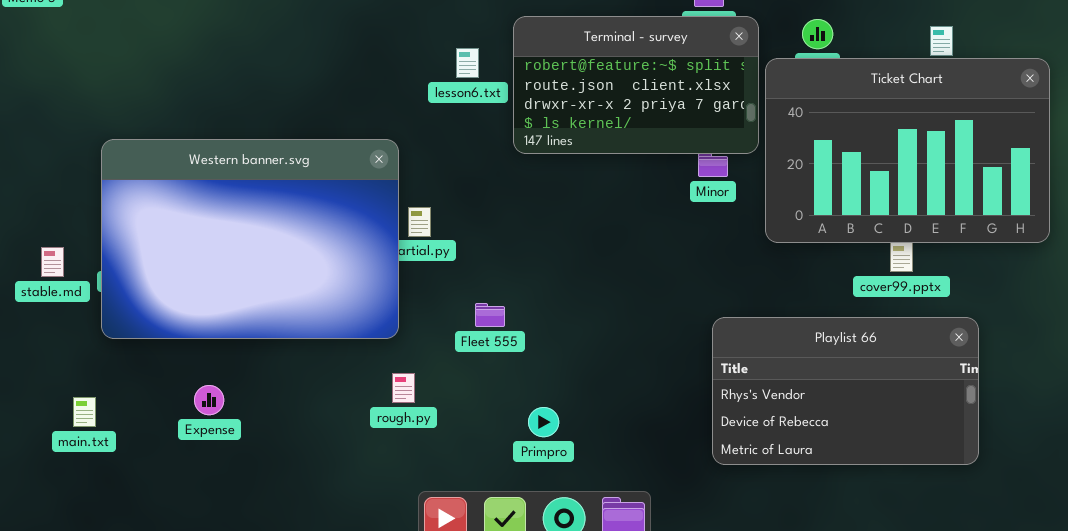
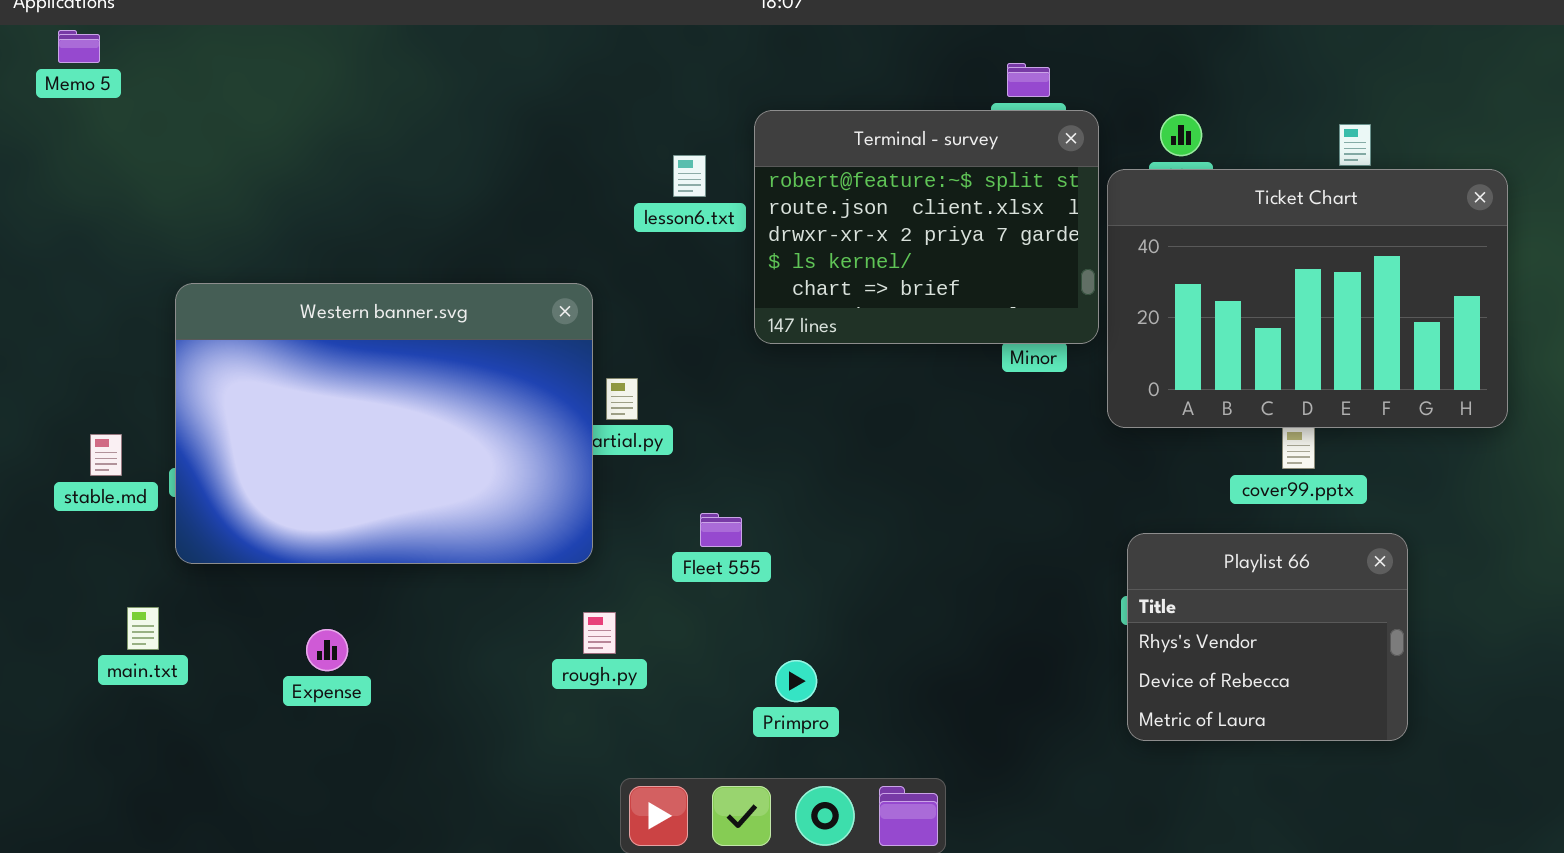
Terminal - survey: [513,16,759,154] -> [754,110,1099,344], resized
Playlist 66: [712,317,979,465] -> [1127,533,1408,741], resized
main.txt: [73,397,96,427] -> [127,607,159,650], moved

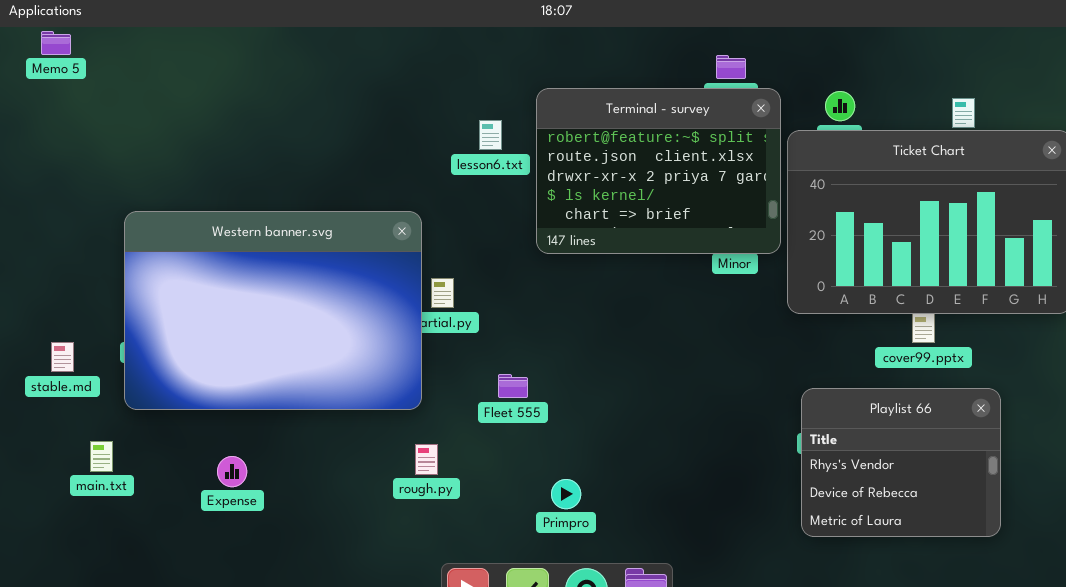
stable.md: [90,434,122,476] -> [51,342,74,372], moved

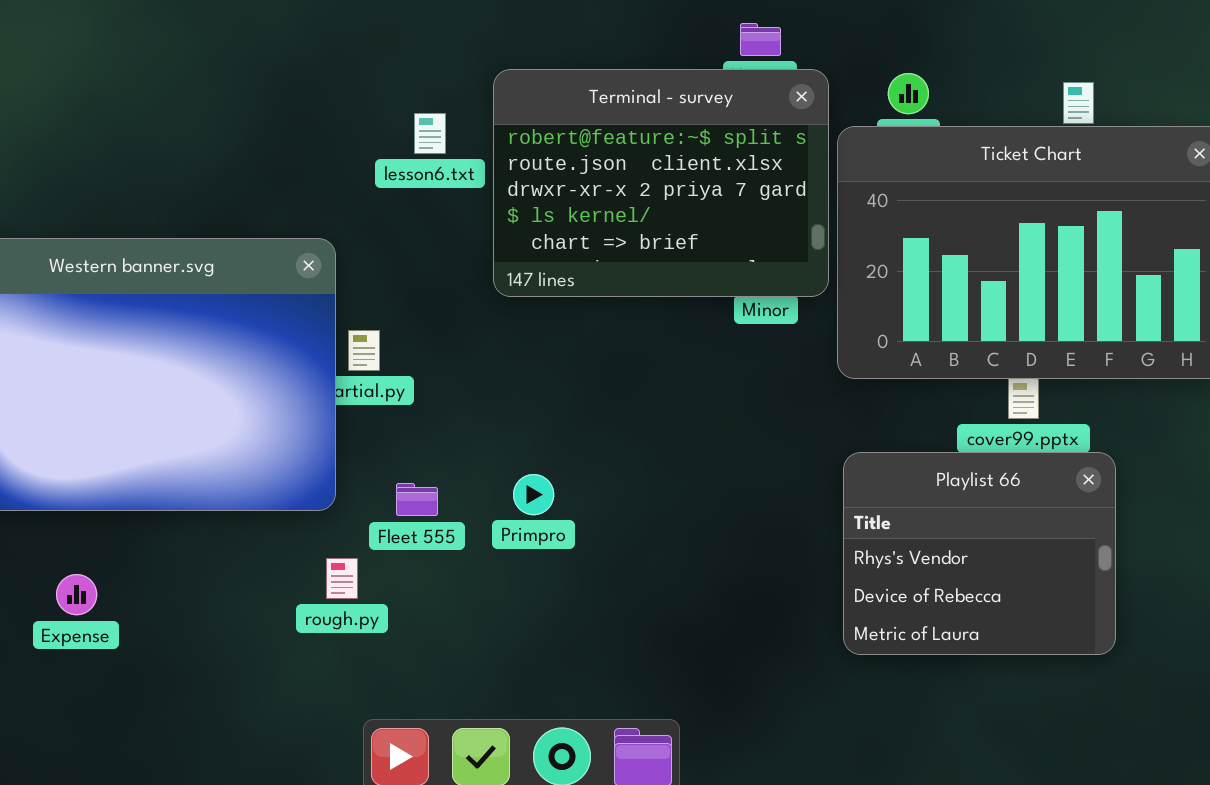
Fleet 555: [498,374,528,398] -> [396,483,438,516], moved
Playlist 66: [801,388,1001,537] -> [843,452,1116,655], moved
Primpro: [551,479,581,509] -> [513,474,554,515], moved

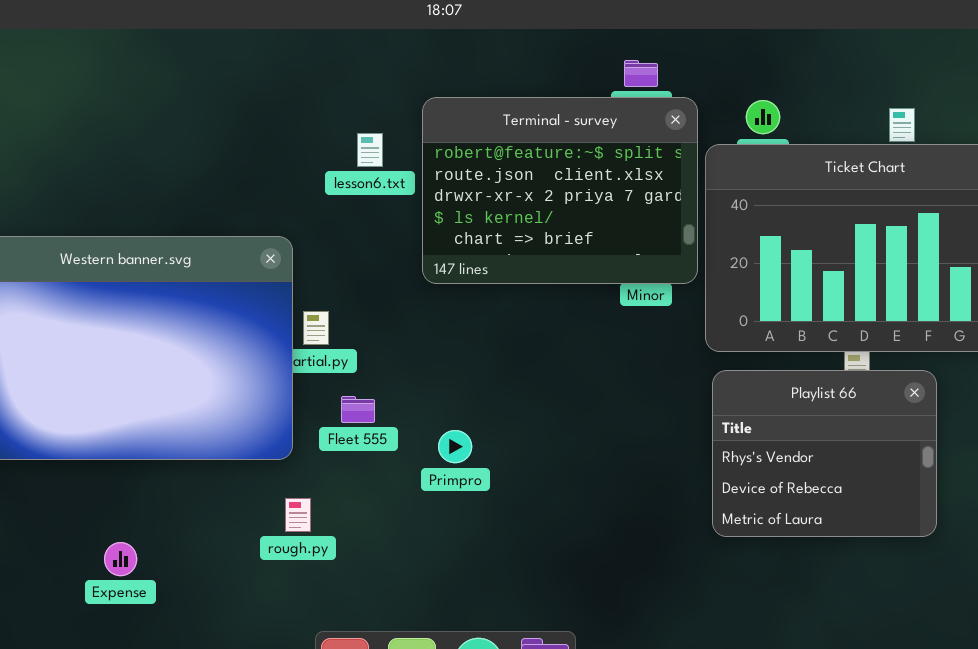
Playlist 66: [843,452,1116,655] -> [712,370,937,537], moved
Fleet 555: [396,483,438,516] -> [341,396,375,423], moved
Expense: [56,574,97,615] -> [104,542,137,576], moved

